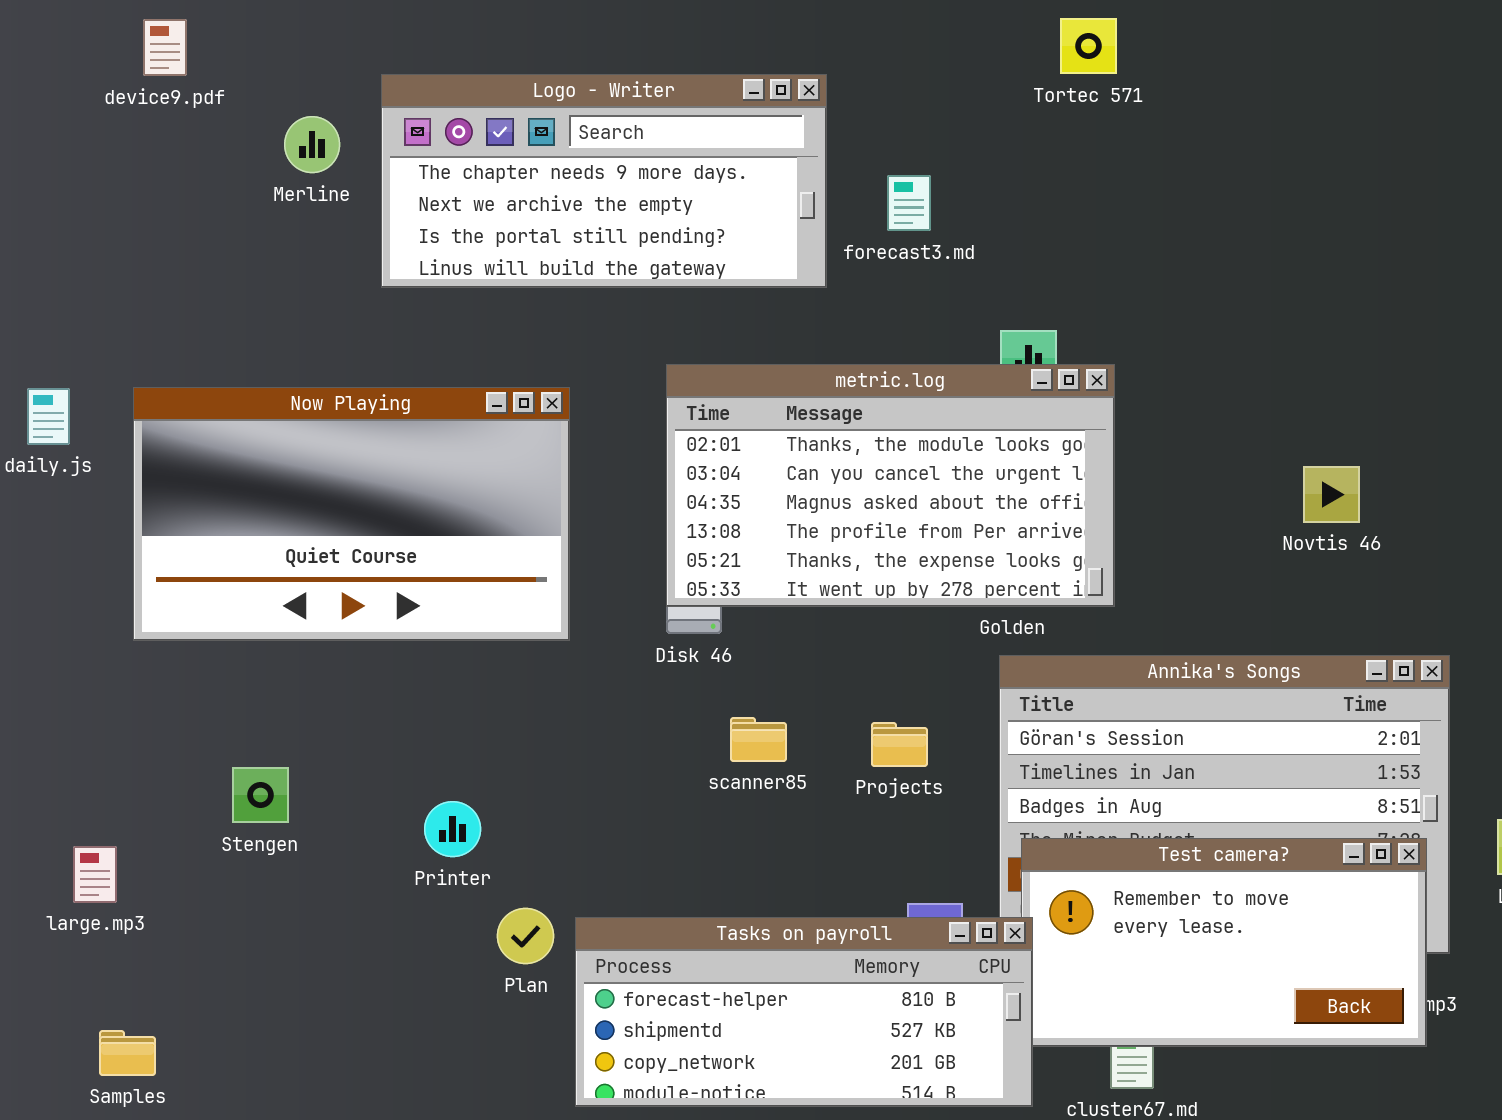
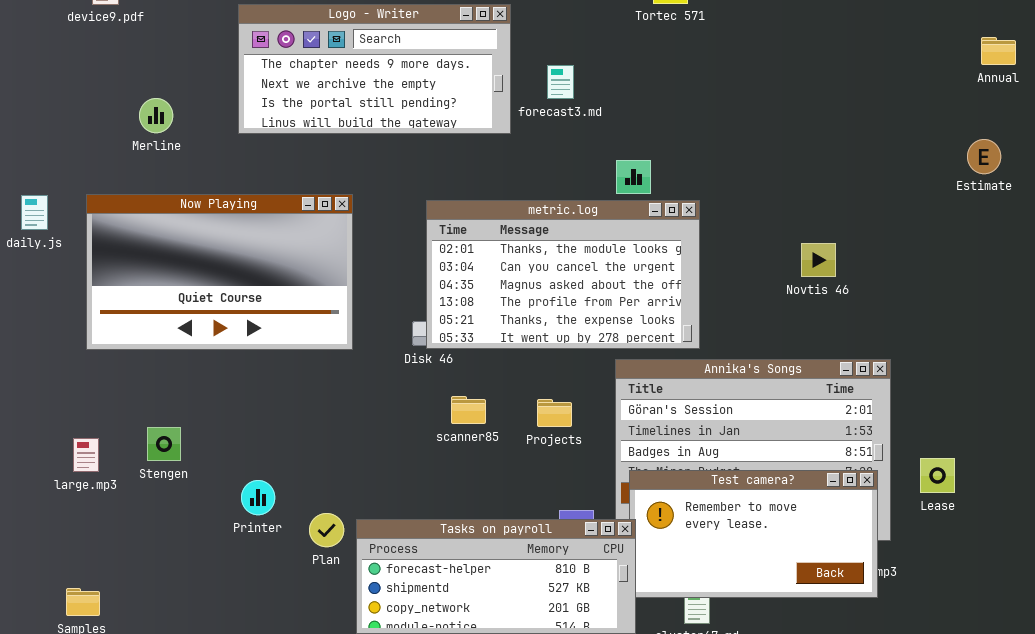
Merline: [284,116,340,173] -> [139,98,173,133], moved
metric.log: [666,364,1115,607] -> [426,200,700,349], moved
Printer: [424,801,481,857] -> [241,480,275,515], moved
large.mp3: [73,846,117,903] -> [73,438,99,472], moved

